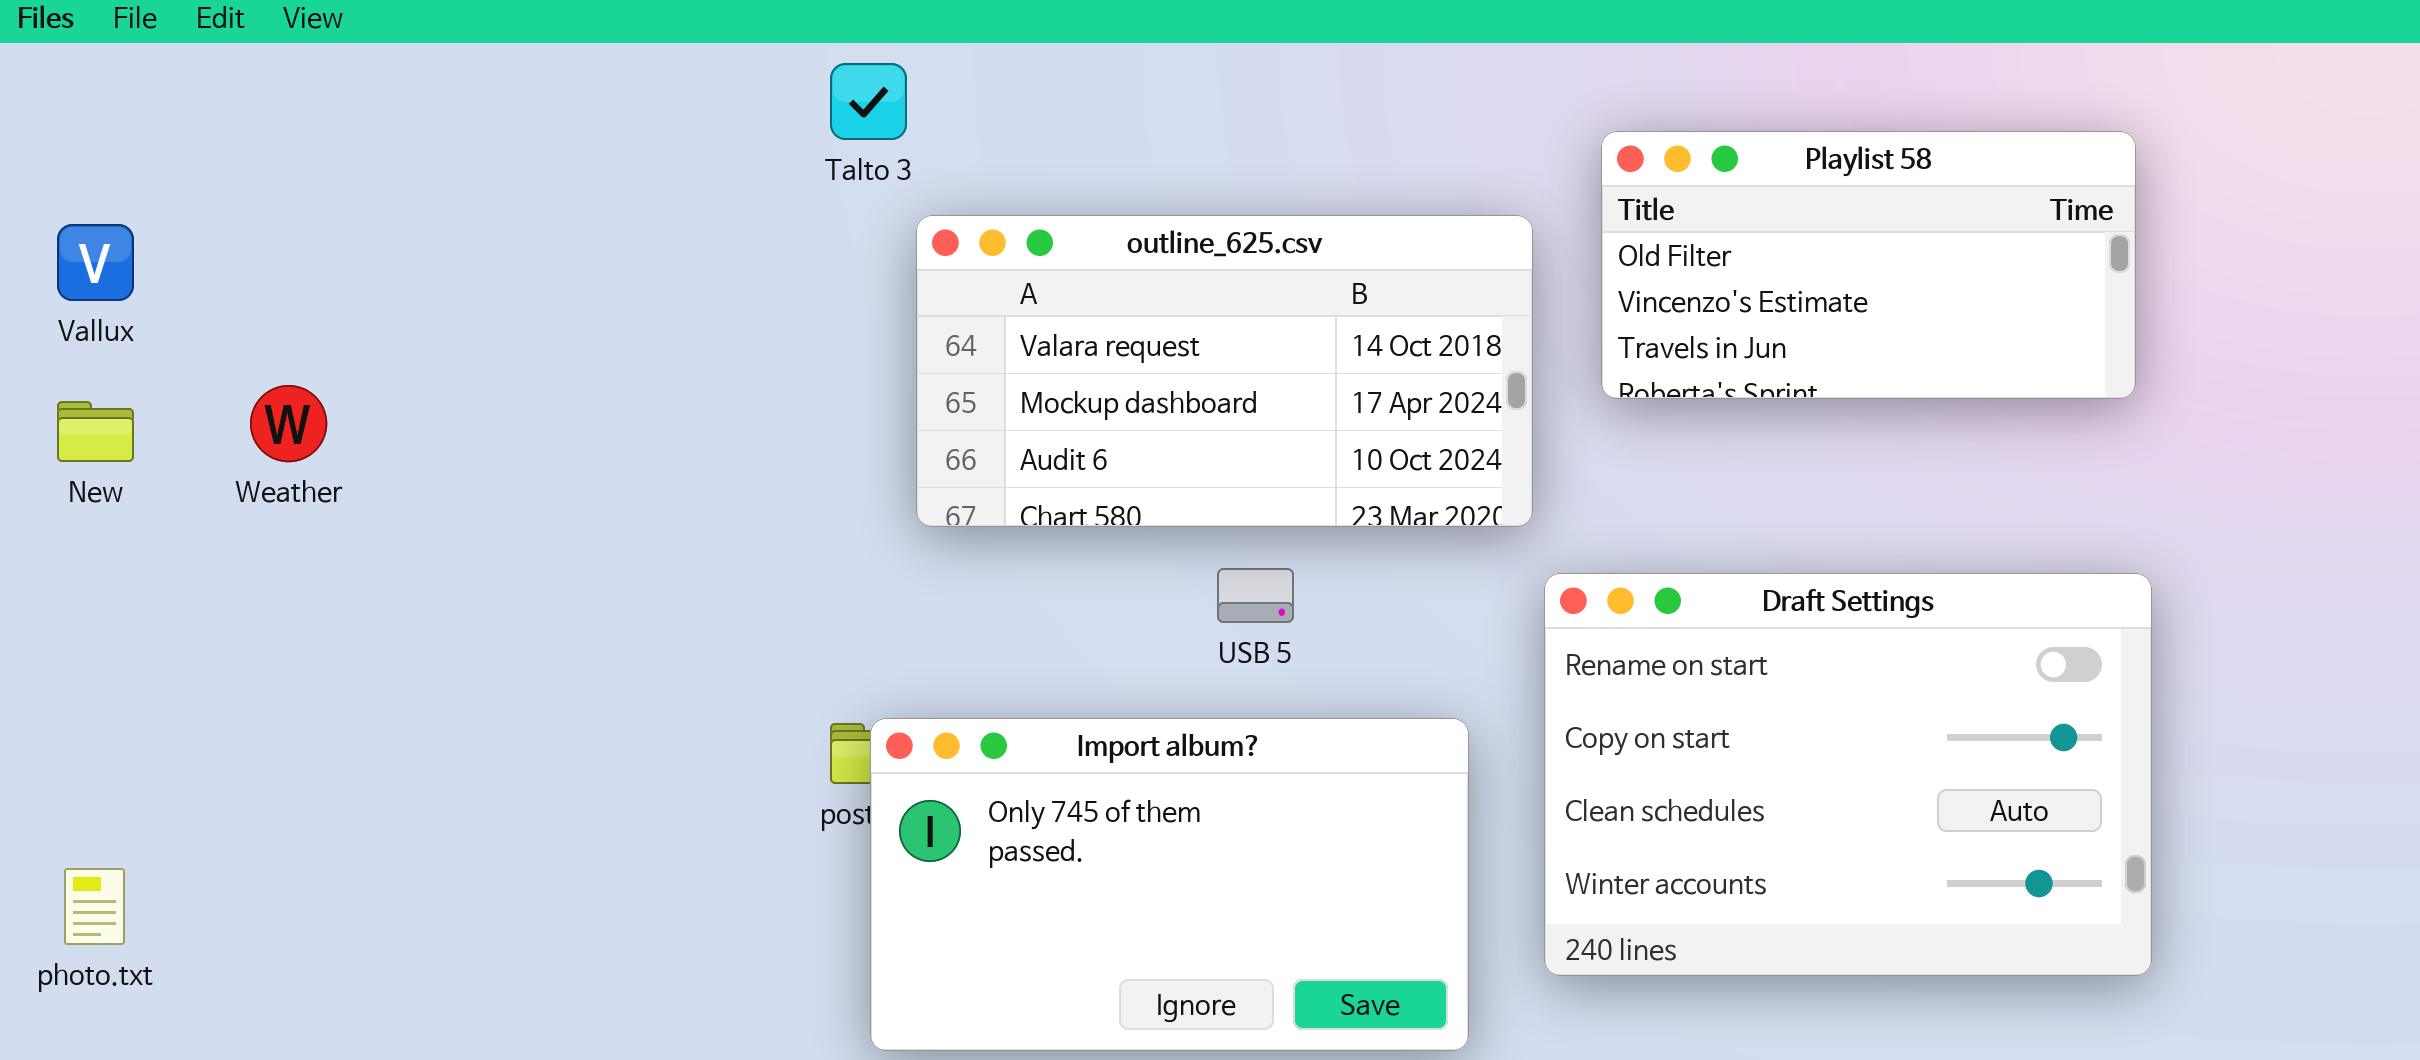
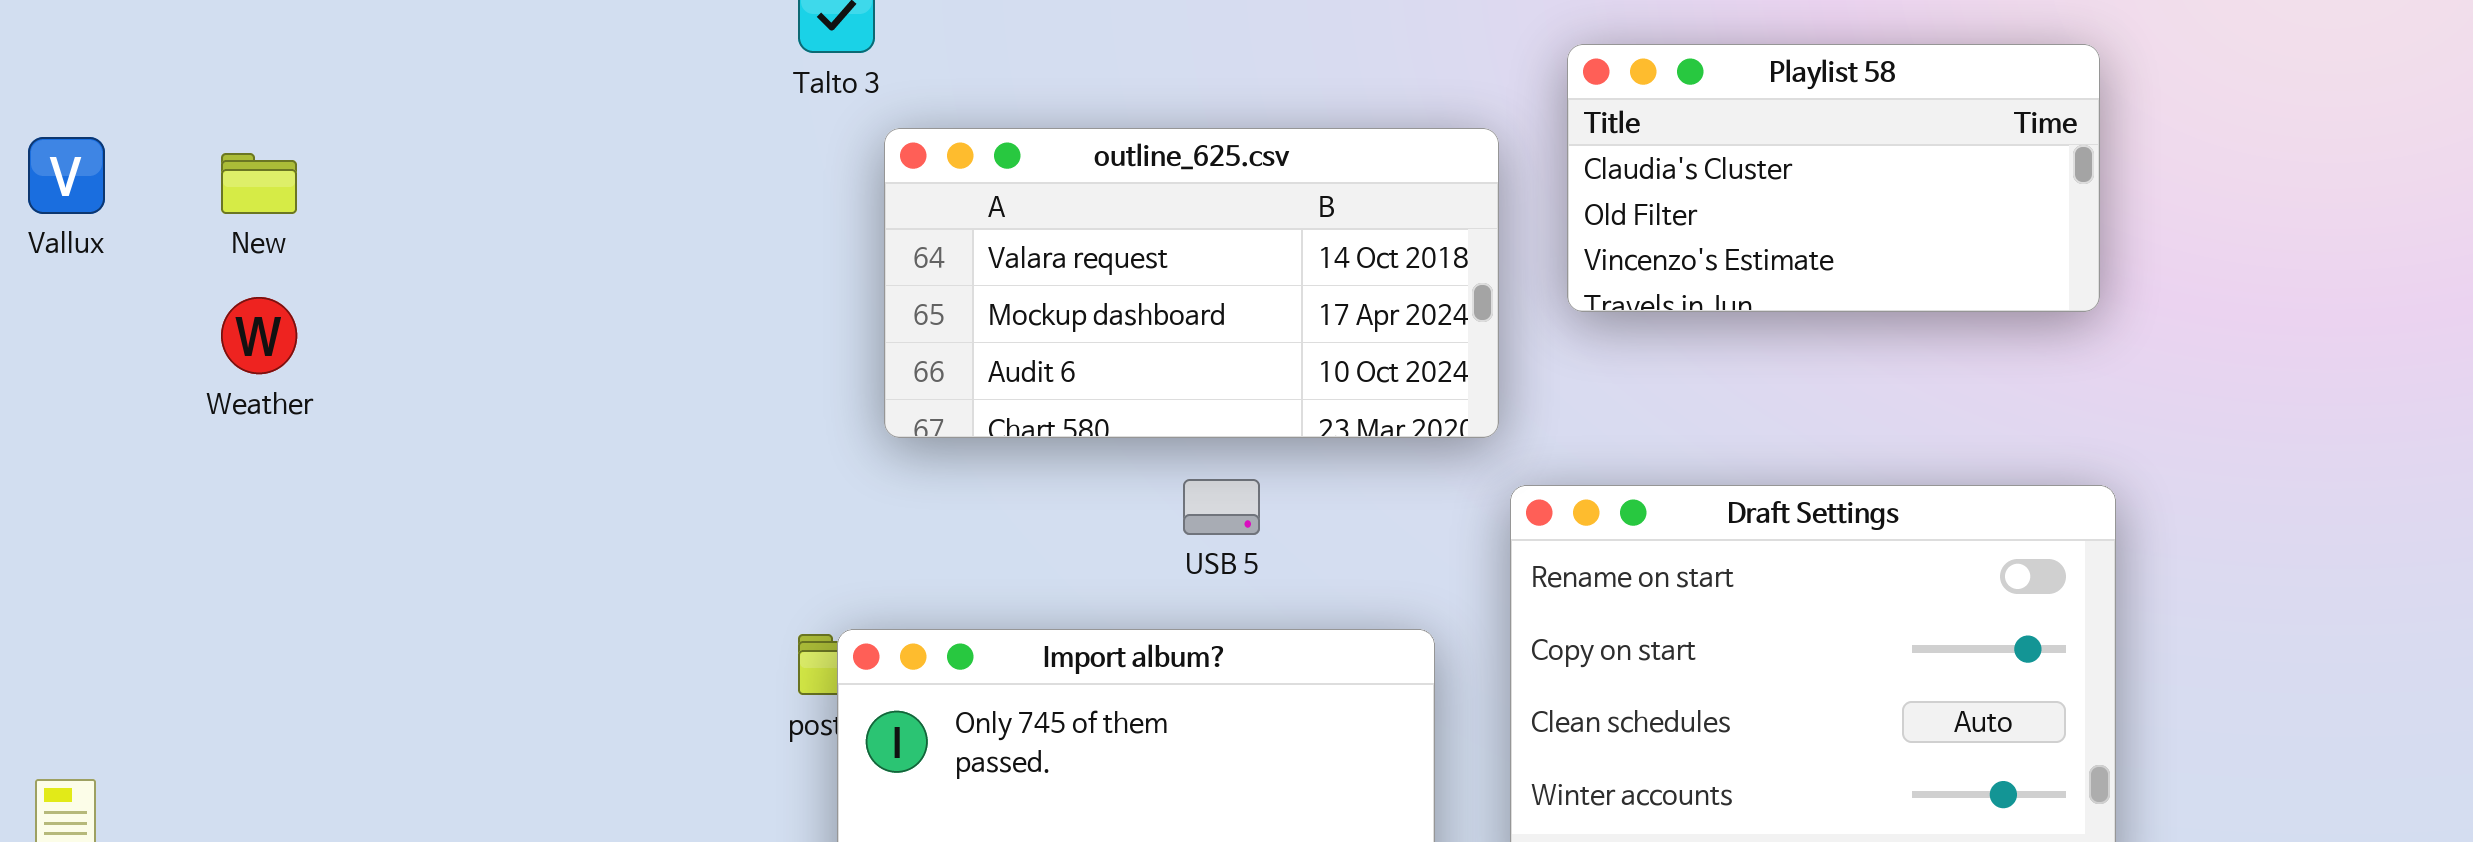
Playlist 58: [1601,131,2136,399] -> [1567,44,2100,312], scrolled up 1 row
New: [57,401,134,462] -> [221,153,297,214], moved

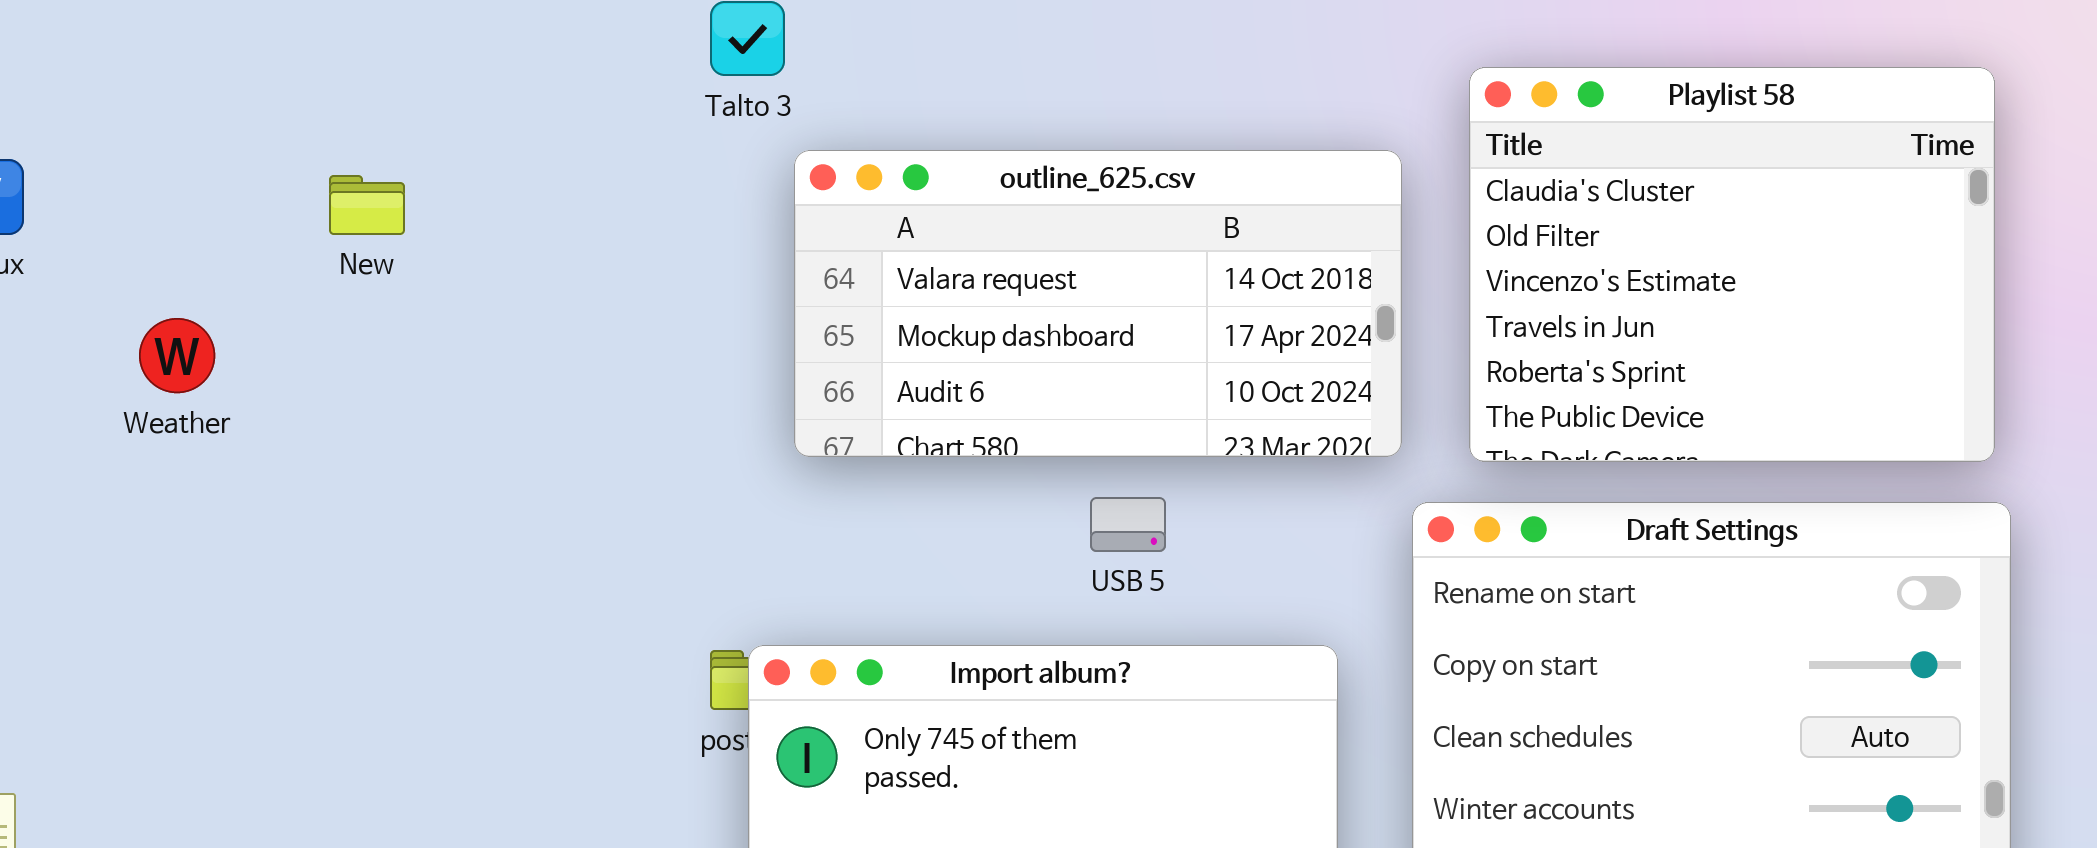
Playlist 58: [1567,44,2100,312] -> [1469,67,1995,462], resized
New: [221,153,297,214] -> [329,175,405,235], moved

